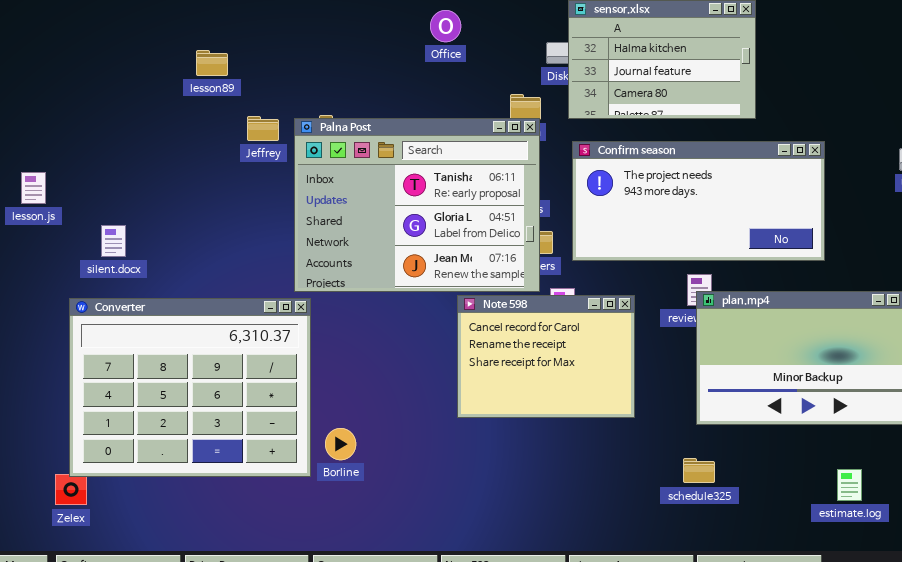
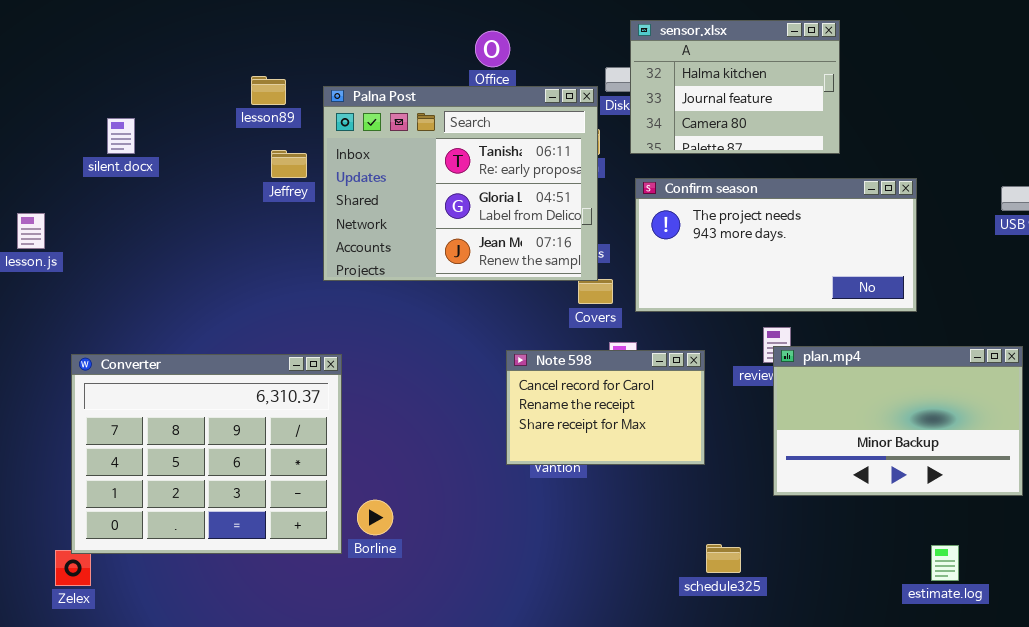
lesson89: [196,50,228,76] -> [251,76,286,105], moved
Palna Post: [294,118,540,292] -> [323,86,598,281], moved
silent.docx: [101,225,126,257] -> [107,118,135,154], moved
Note 598: [457,295,635,418] -> [506,350,705,465], resized
schedule325: [683,458,715,483] -> [706,544,741,573], moved

